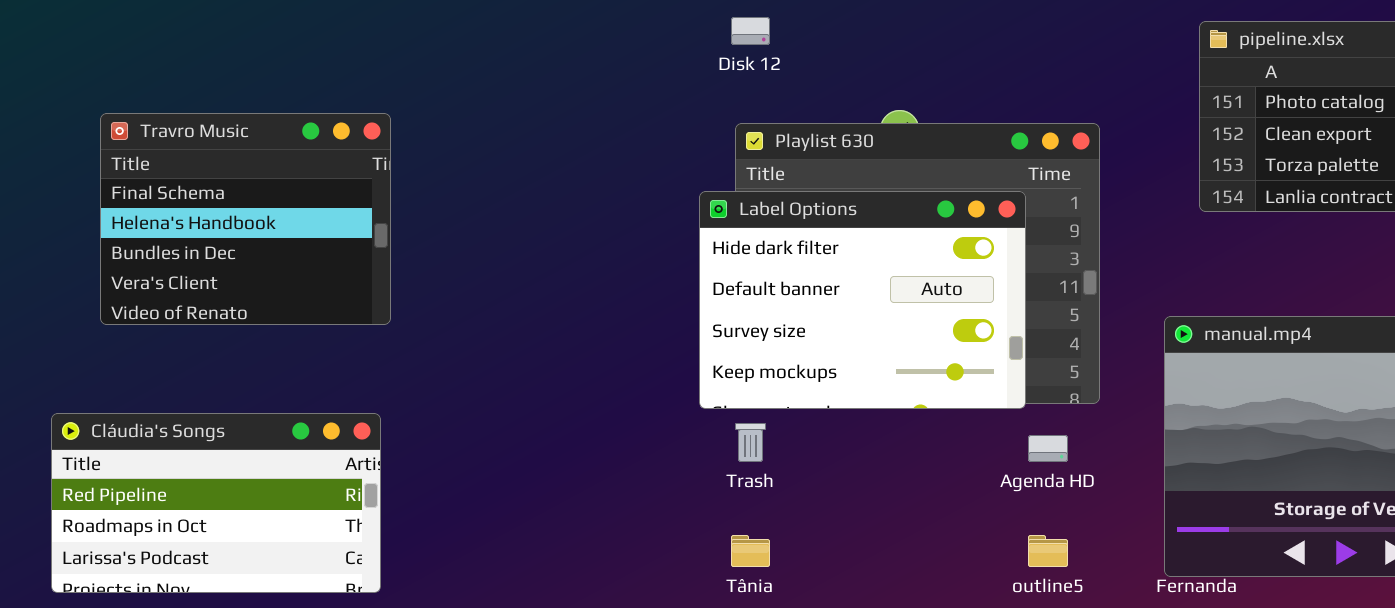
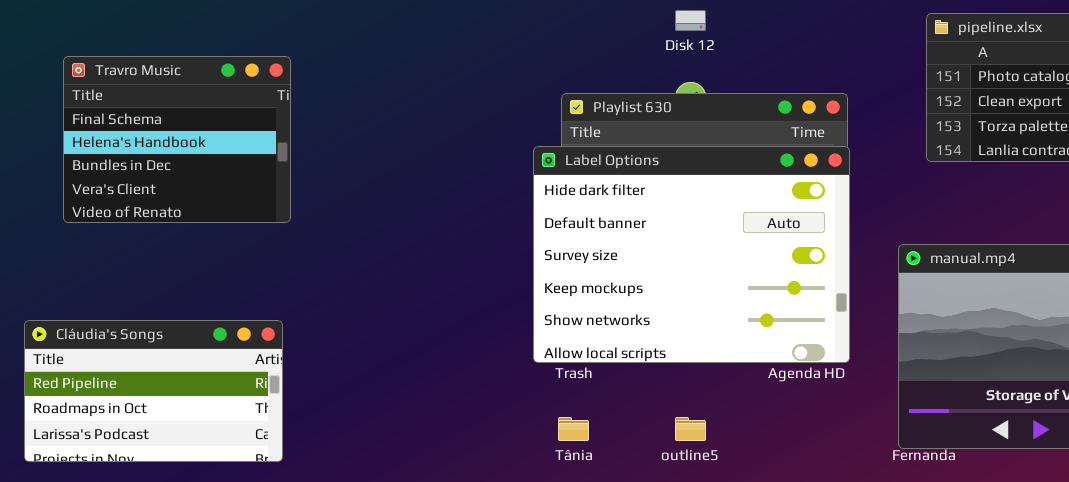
Disk 12: [731,17,770,45] -> [675,10,706,31], moved
Travro Music: [100,113,391,325] -> [63,56,291,223], moved
Label Options: [699,191,1026,409] -> [533,146,850,363], resized
outline5: [1028,535,1068,567] -> [675,417,706,441], moved

